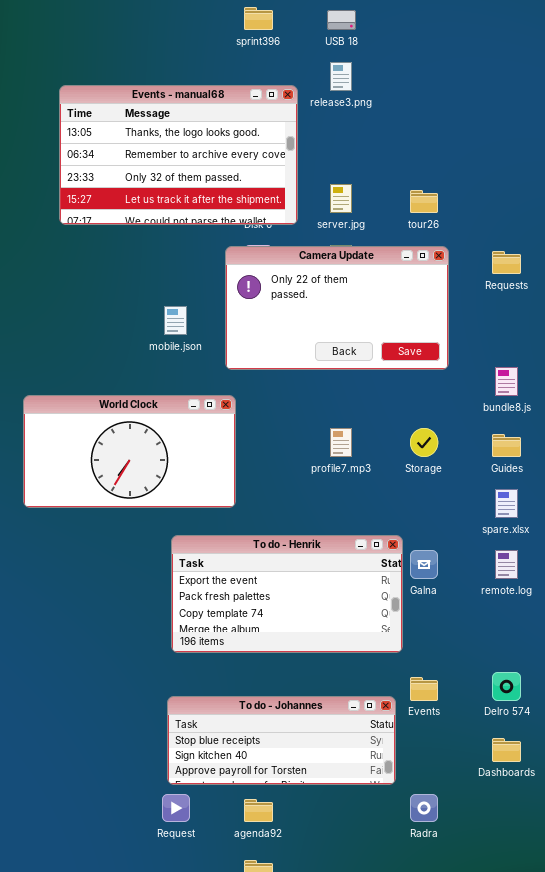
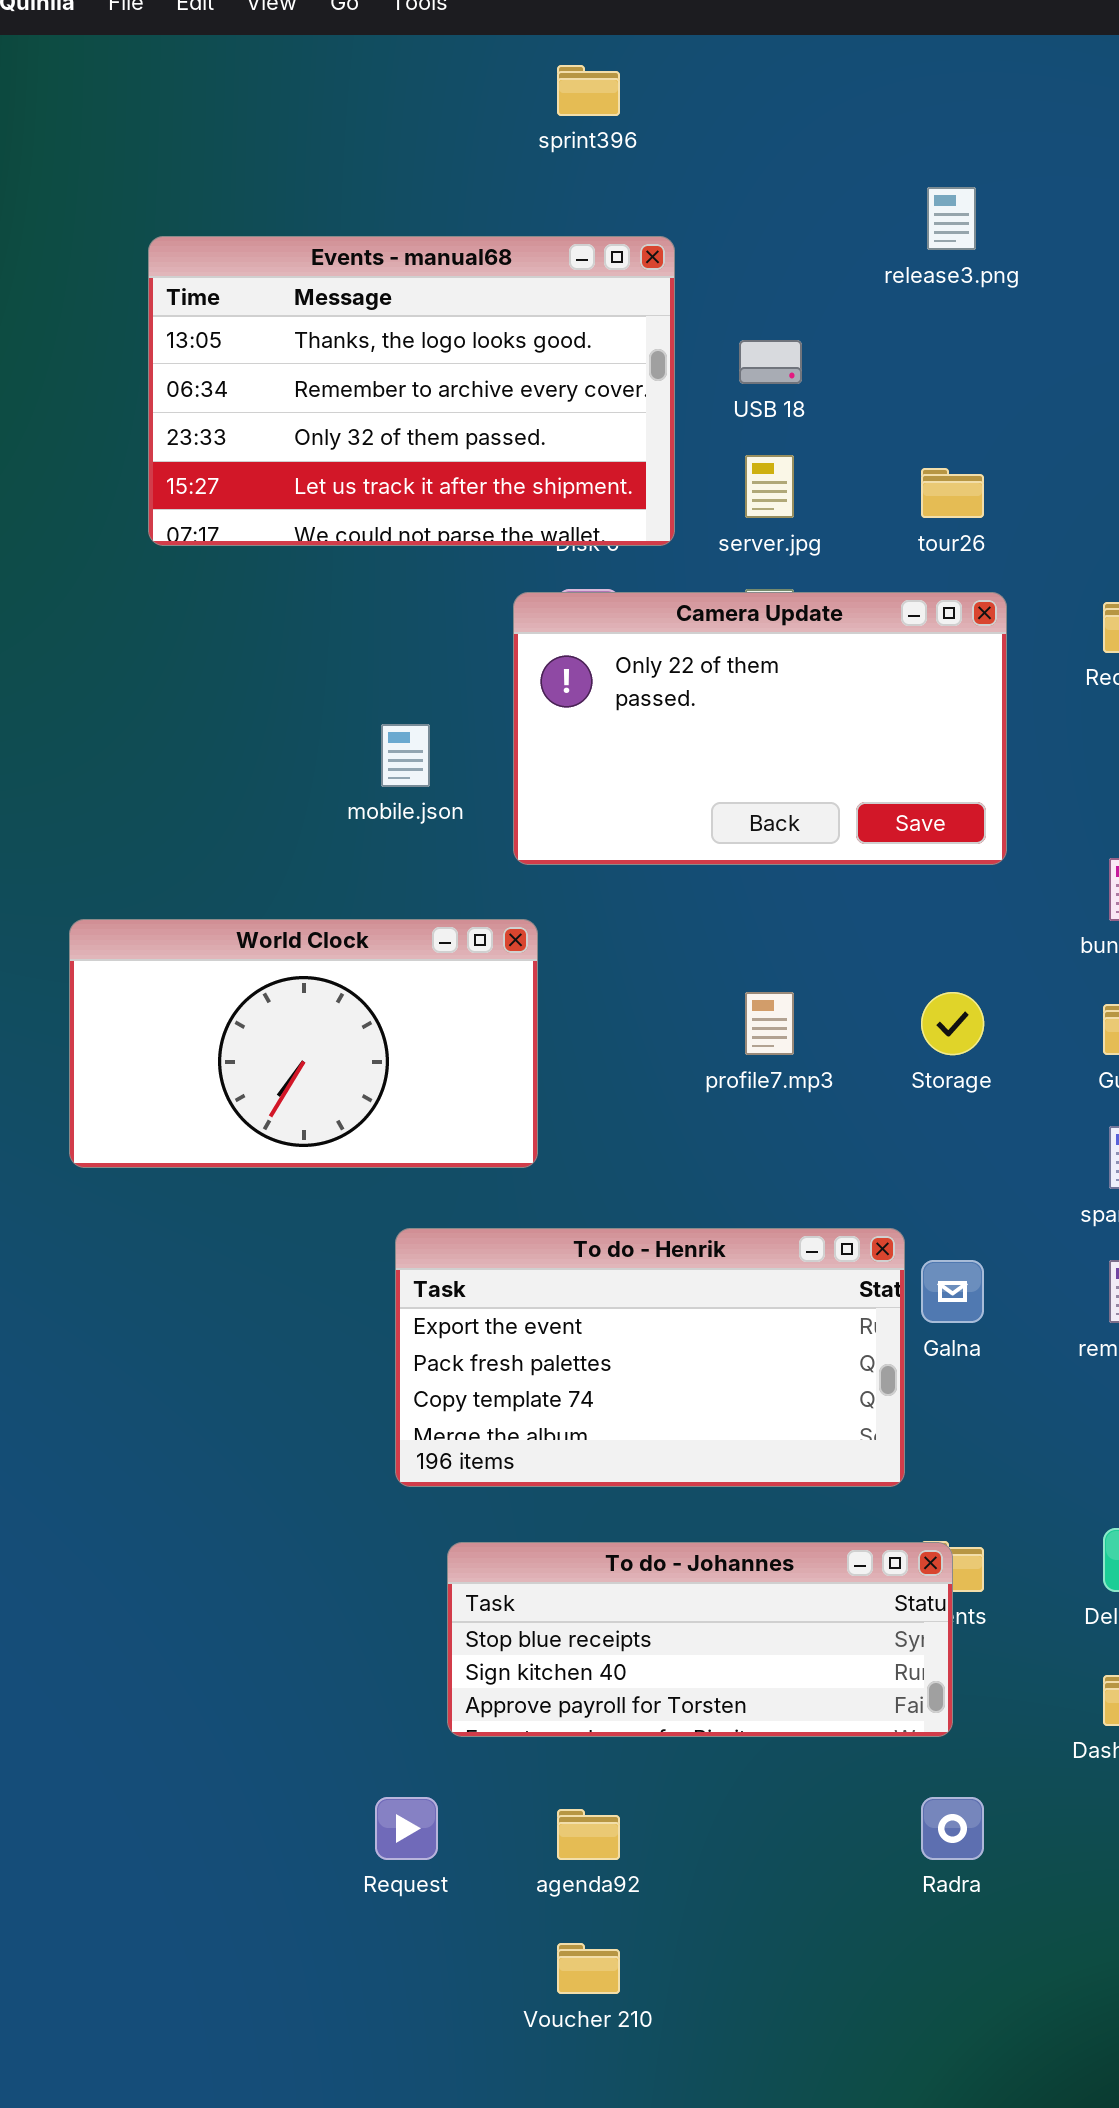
USB 18: [327,10,356,30] -> [739,340,802,384], moved
release3.png: [330,62,352,91] -> [927,187,976,250], moved
To do - Johannes: [167,696,396,785] -> [447,1542,953,1737], moved

